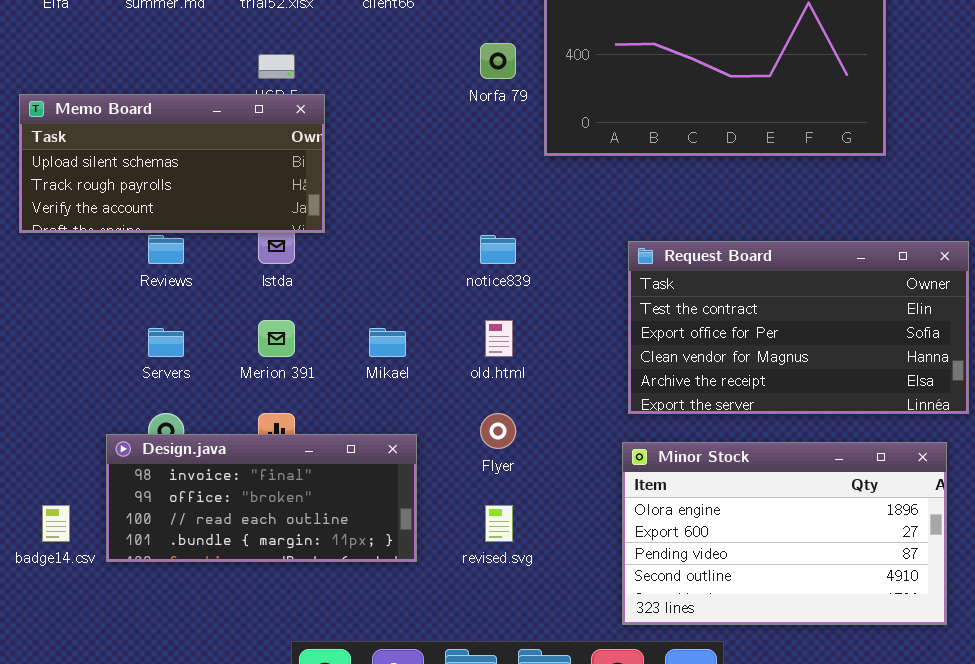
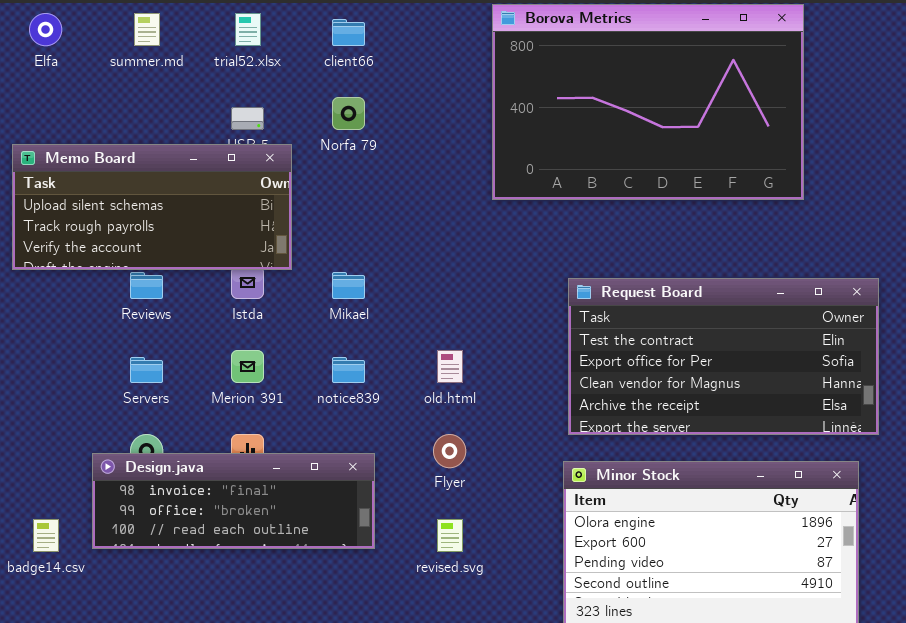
Norfa 79: [480,43,516,79] -> [332,97,365,130], moved
notice839: [480,235,516,264] -> [332,357,365,383], moved
Mikael: [369,328,406,357] -> [332,272,365,299], moved
Design.java: [106,434,417,562] -> [92,453,375,549], resized

